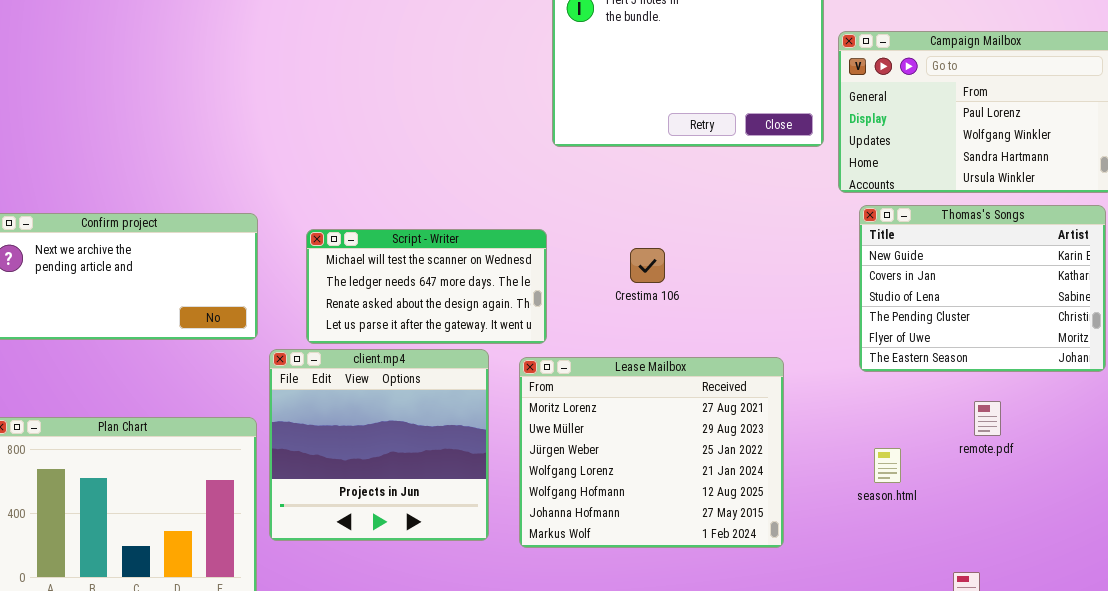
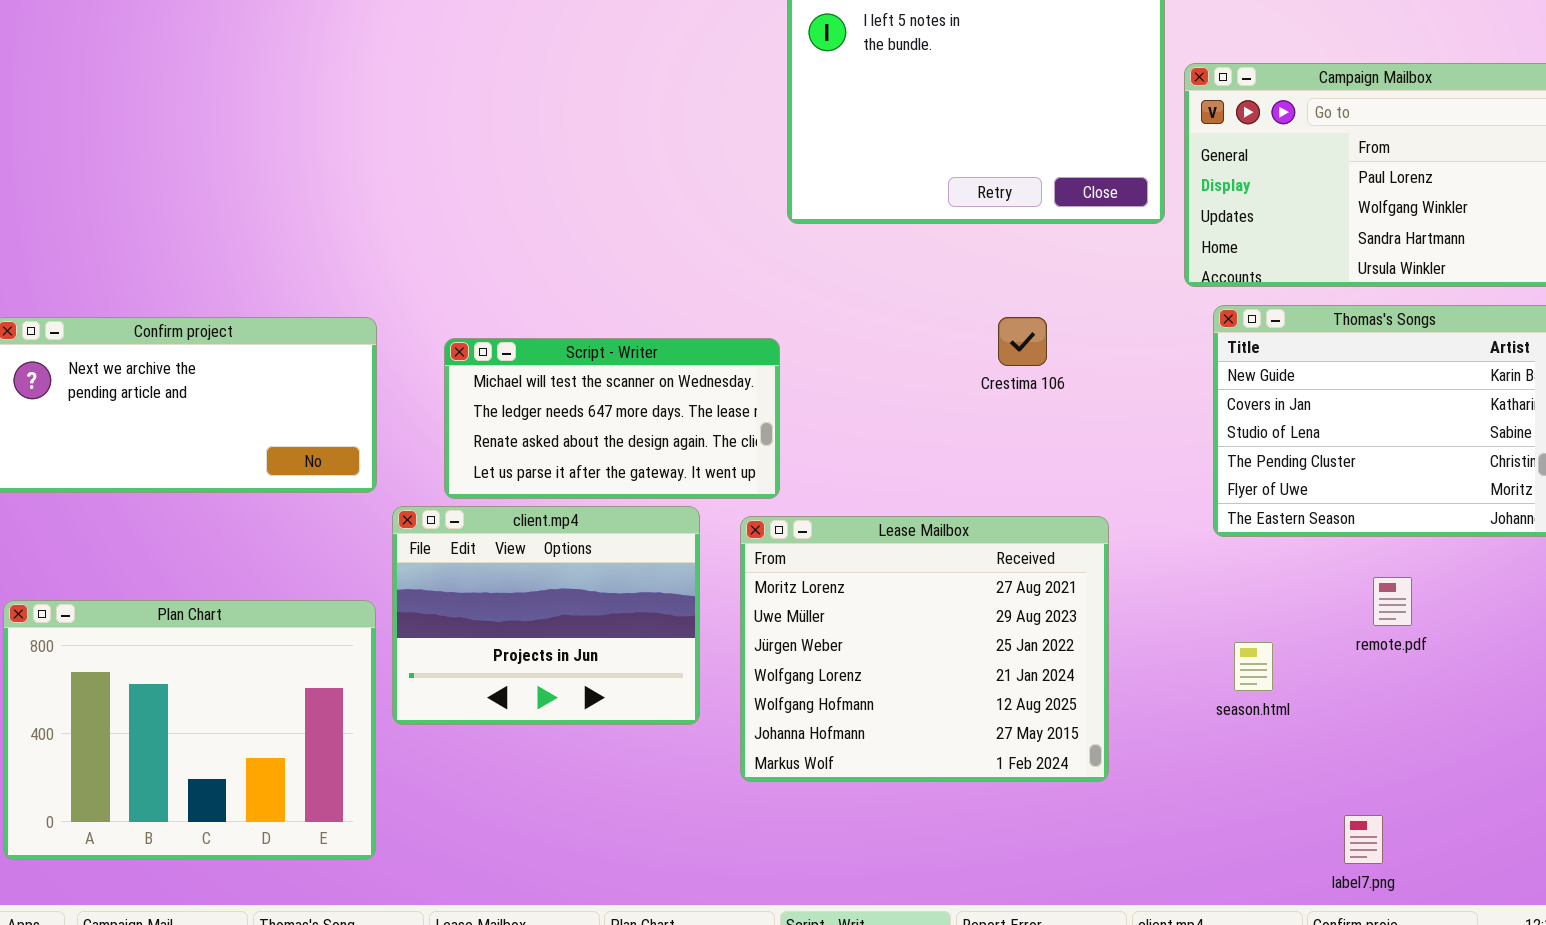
Crestima 106: [630,248,665,283] -> [998,317,1047,366], moved
client.mp4: [269,349,489,541] -> [392,506,700,725], resized

